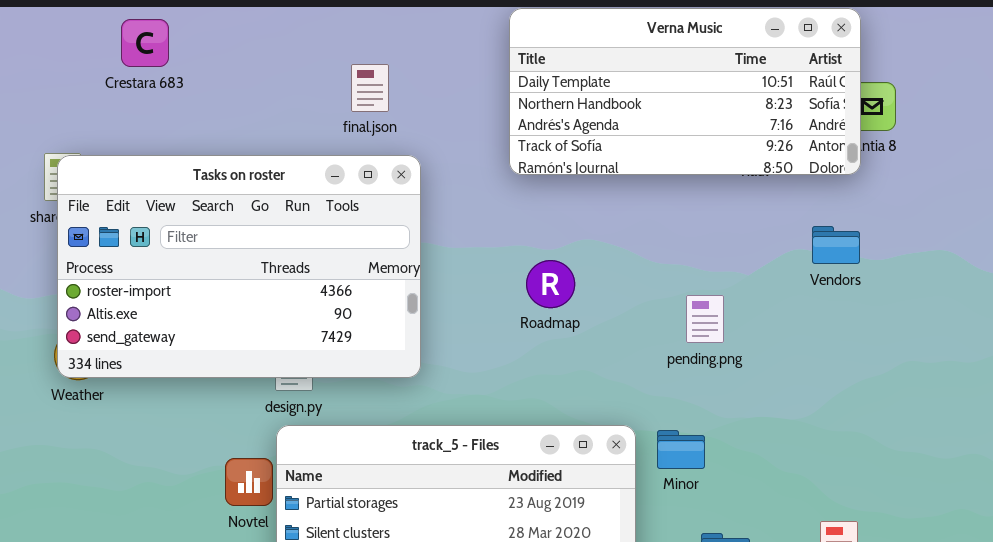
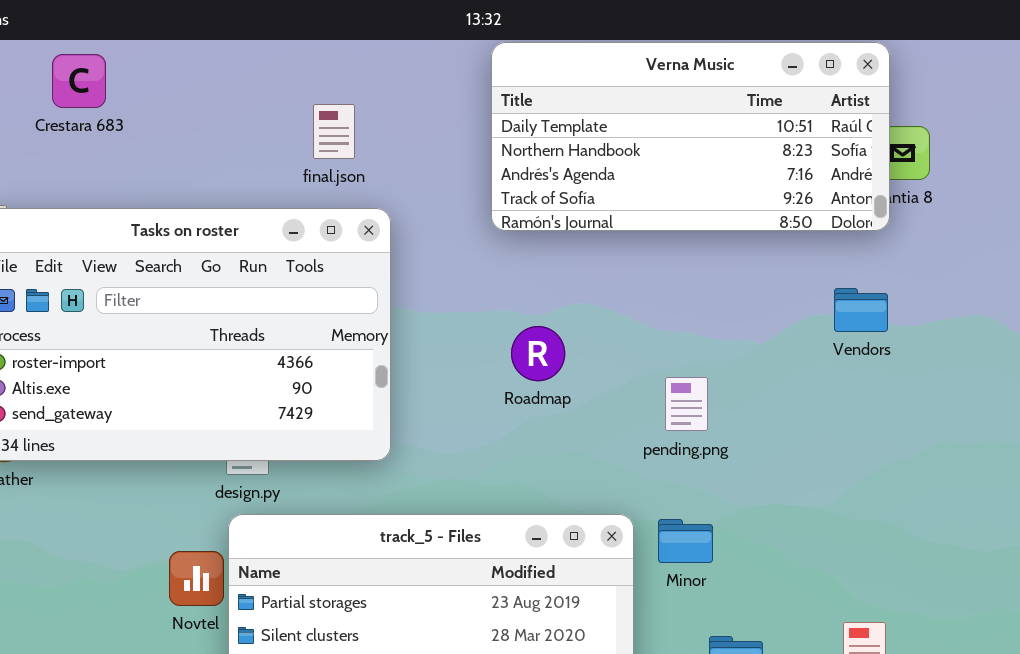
pending.png: [686,295,724,343] -> [665,377,708,431], moved

